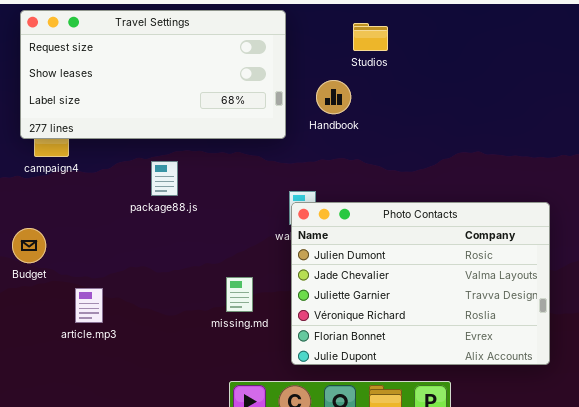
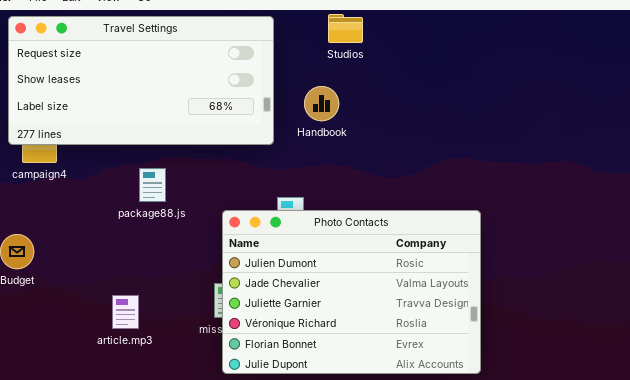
Studios: [353,23,388,51] -> [328,14,363,43], moved
Photo Contacts: [291,202,550,365] -> [222,210,481,374], moved
article.mp3: [75,288,103,323] -> [112,295,139,329], moved

